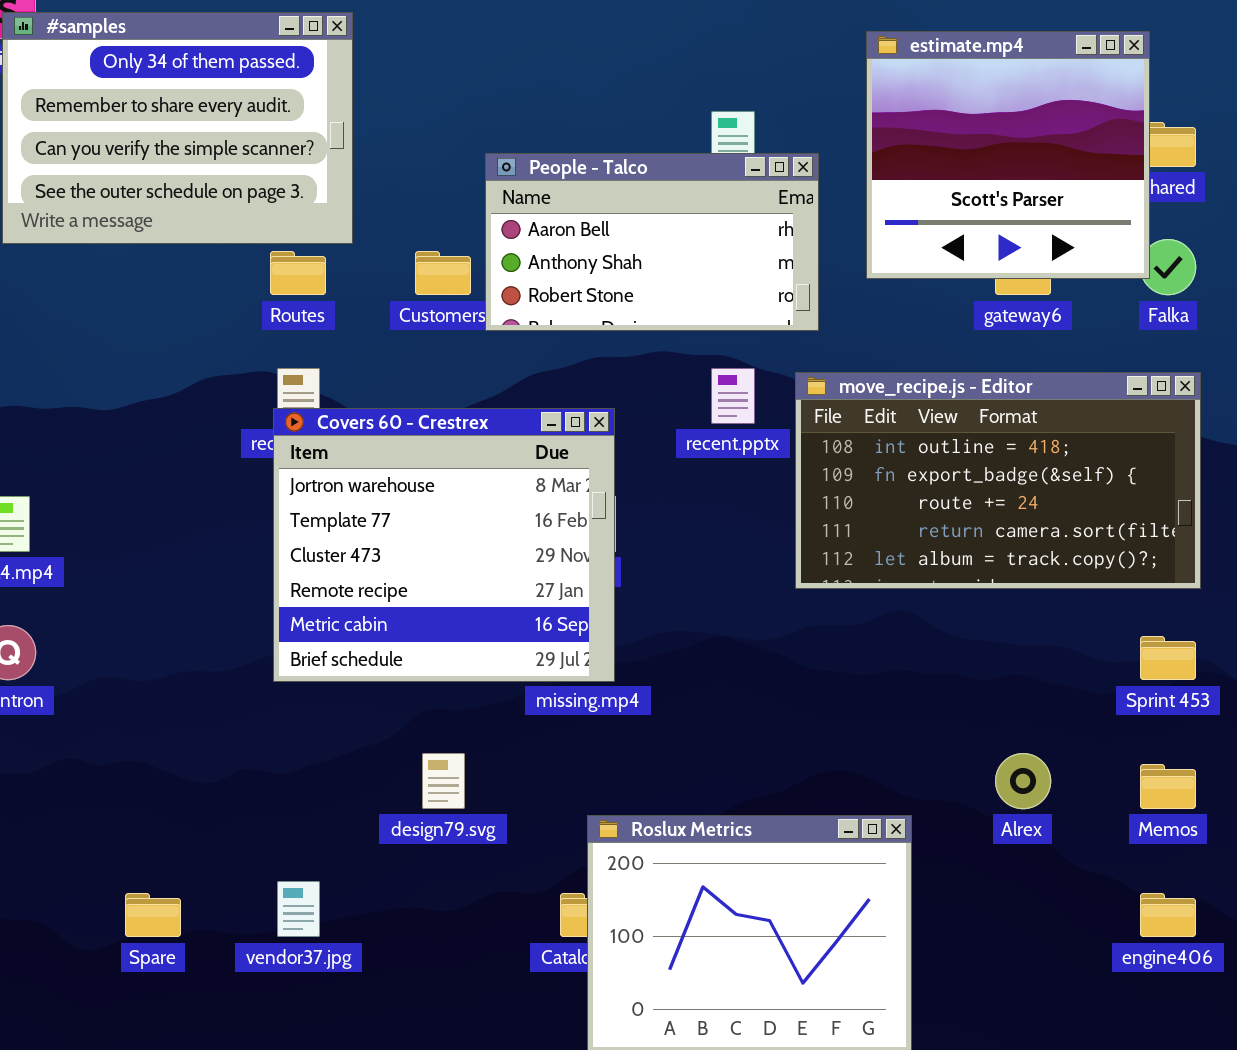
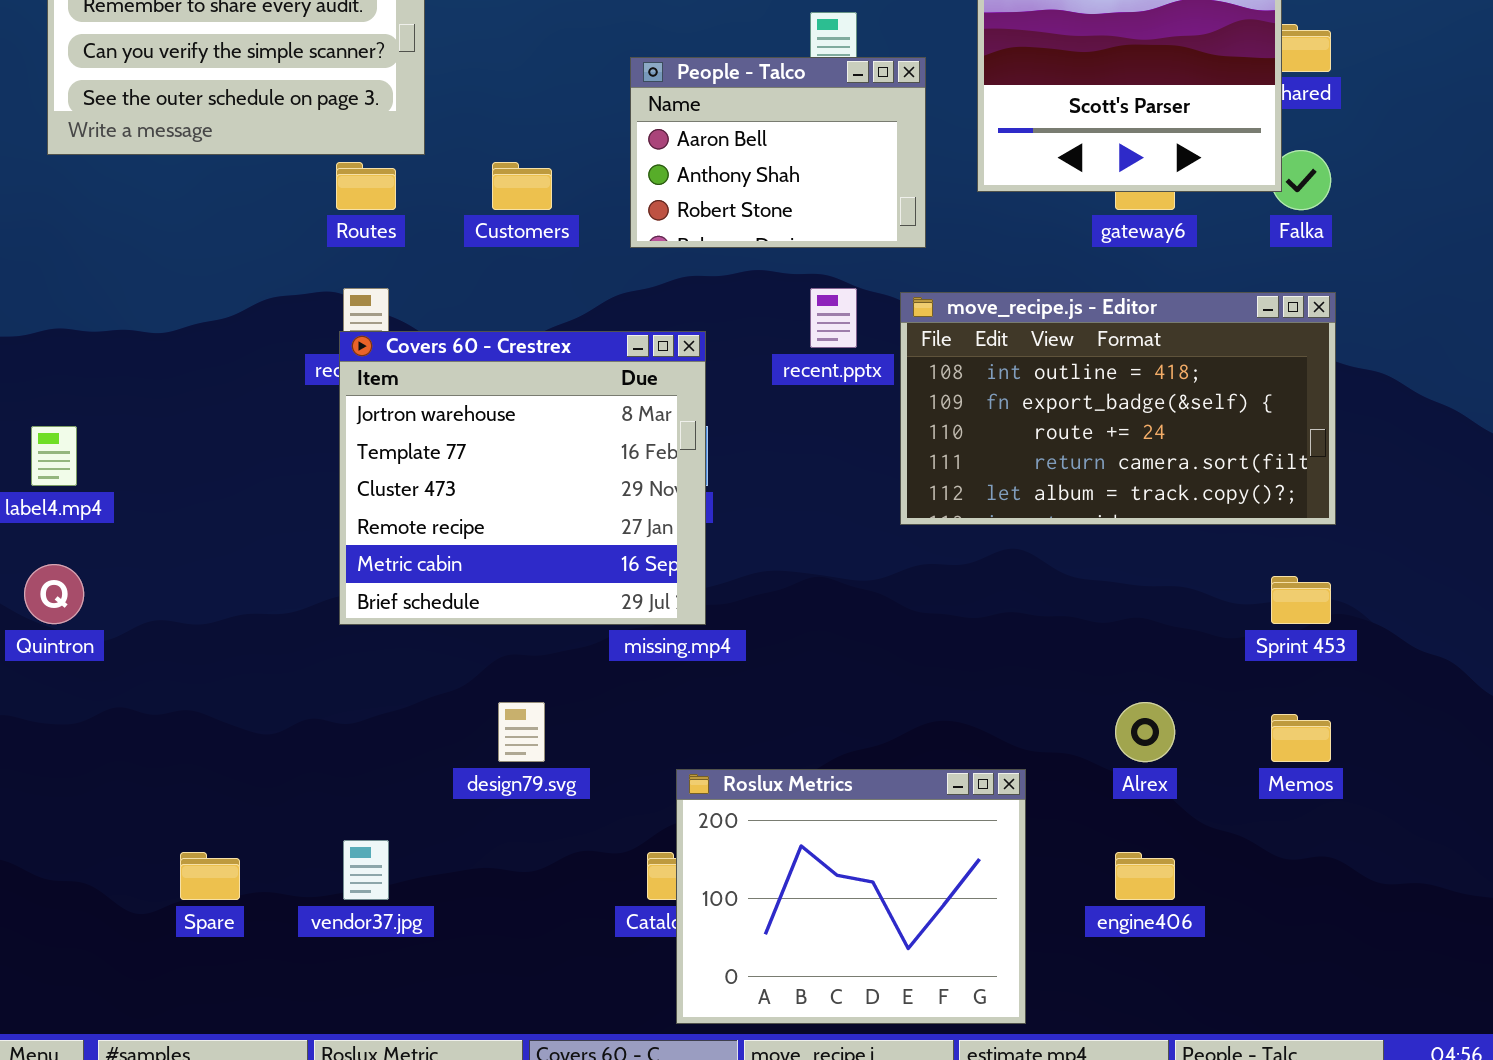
People - Talco: [485,153,819,331] -> [630,57,926,248], resized
engine406: [1140,893,1196,937] -> [1115,852,1175,900], moved

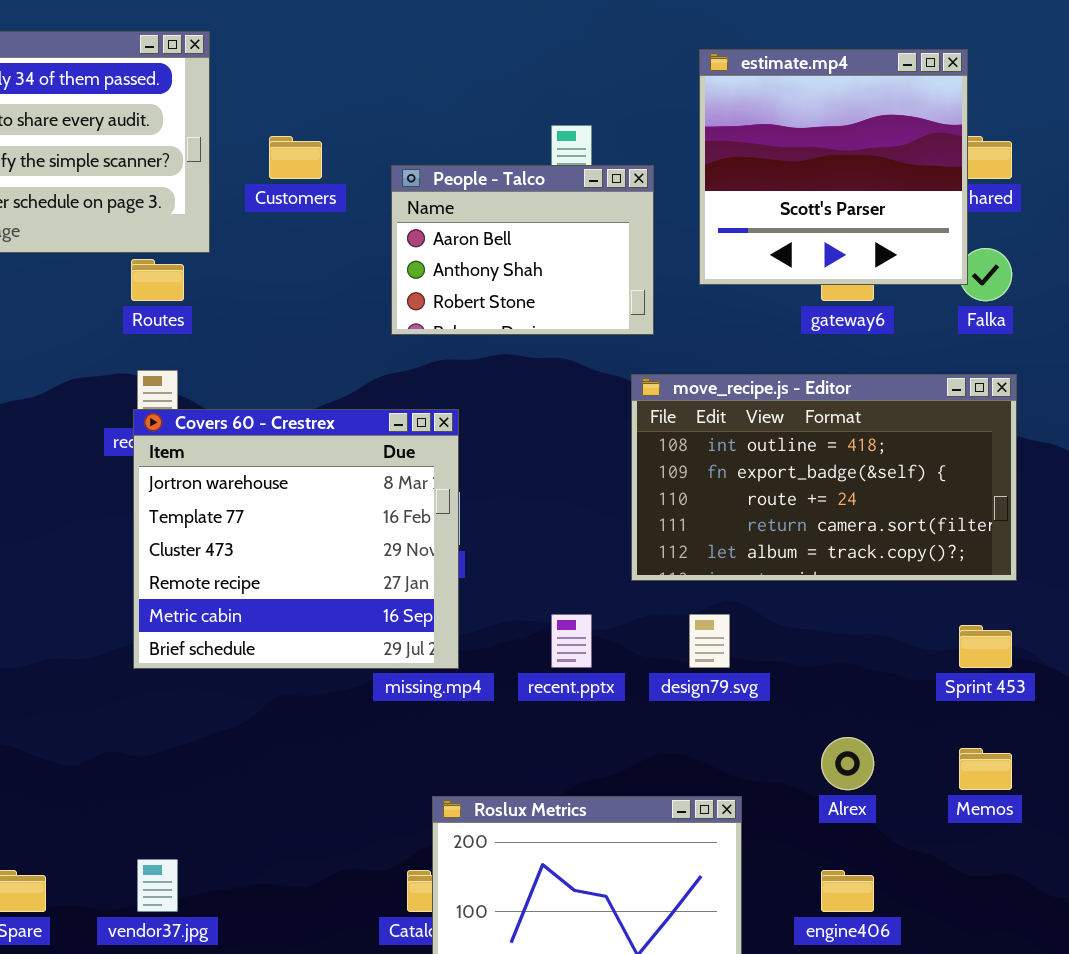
Customers: [492,162,552,210] -> [269,136,322,179], moved
recent.pptx: [810,288,857,348] -> [551,614,592,668], moved
design79.svg: [498,702,545,762] -> [689,614,730,668], moved

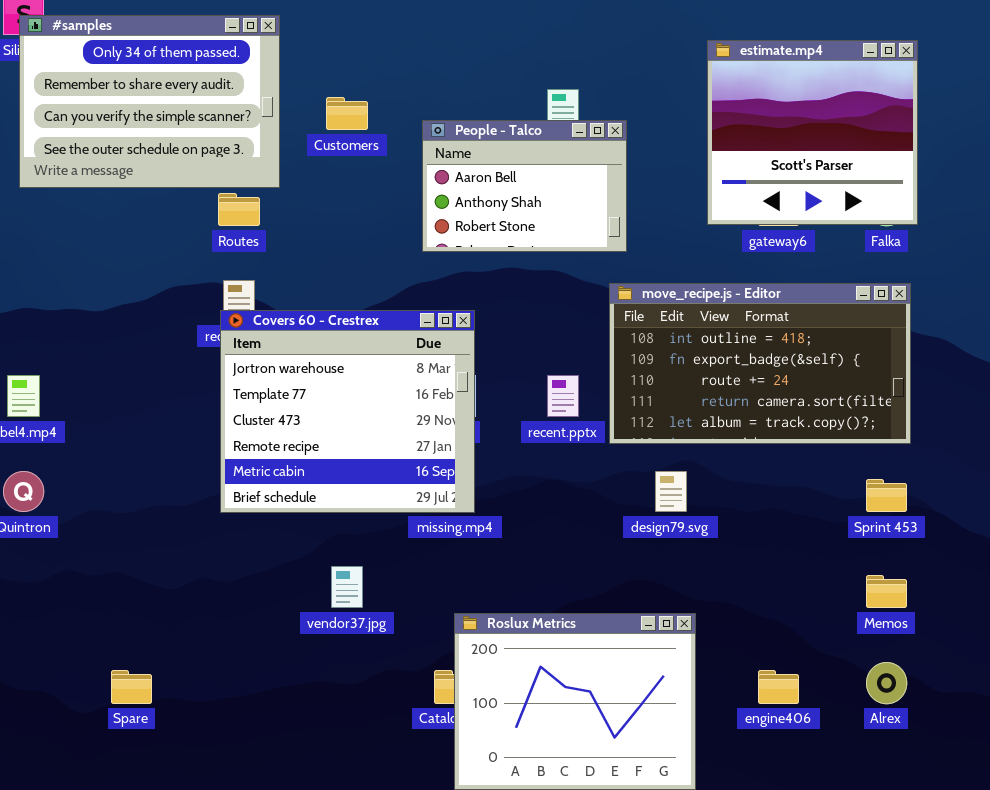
estimate.mp4: [699,49,968,285] -> [707,40,918,225], moved
recent.pptx: [551,614,592,668] -> [547,375,579,417], moved
Alrex: [821,737,874,790] -> [866,662,907,704], moved
vendor37.jpg: [137,859,178,912] -> [331,566,363,608], moved

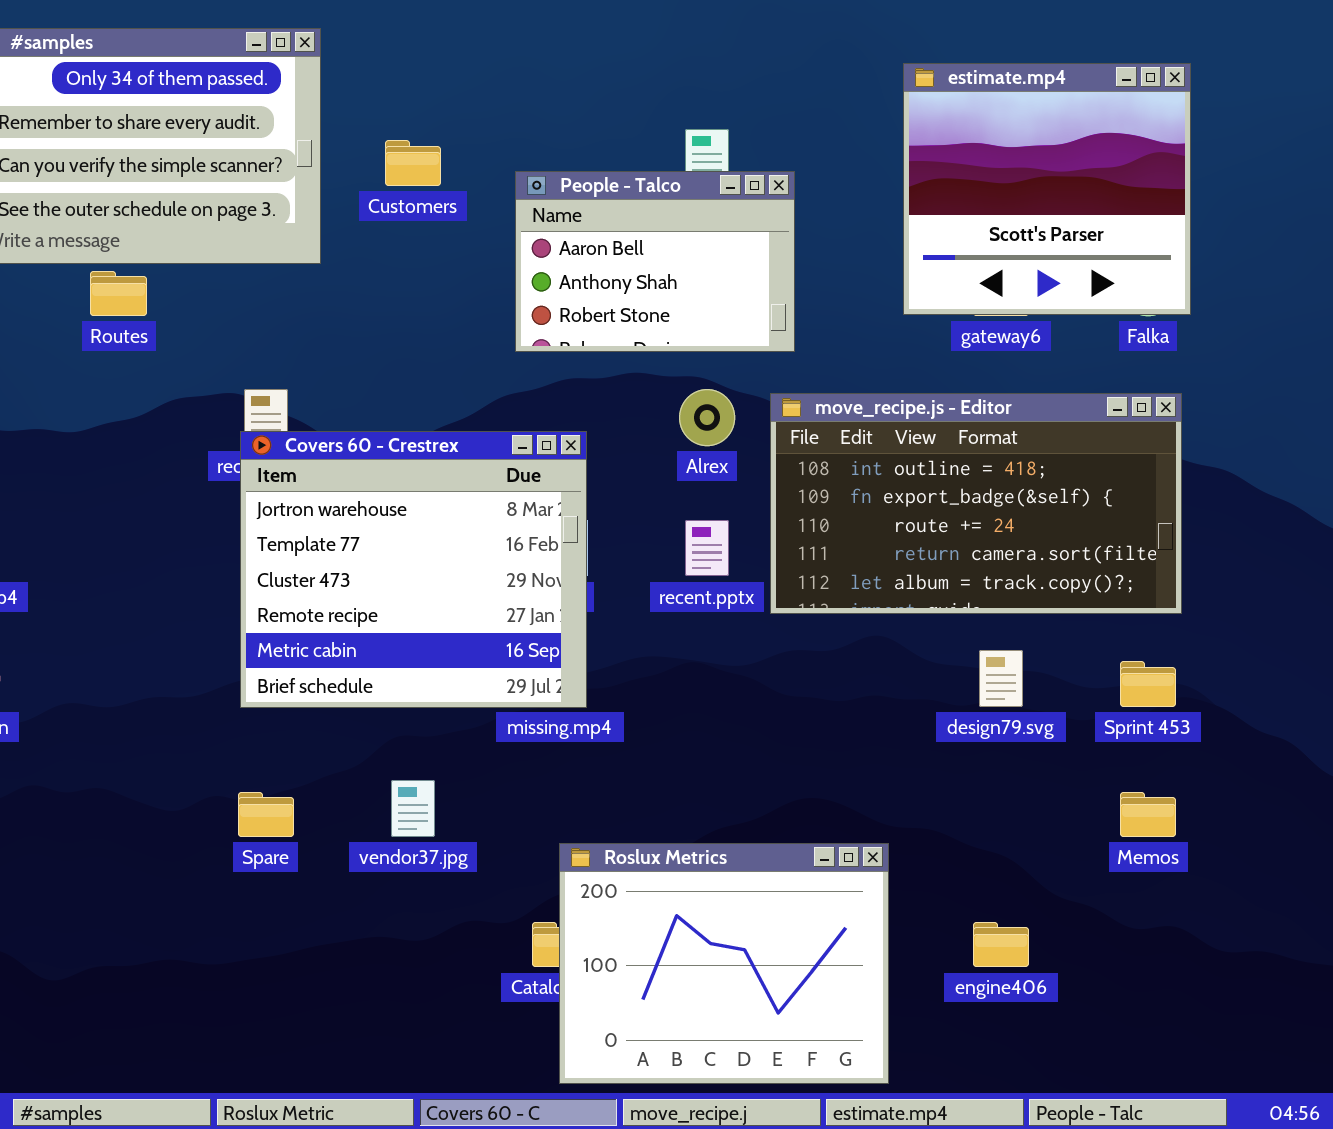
Routes: [218,193,260,226] -> [90,271,147,316], moved
design79.svg: [655,471,687,512] -> [979,650,1023,707], moved
Alrex: [866,662,907,704] -> [679,389,735,446], moved
Spare: [111,670,152,704] -> [238,792,294,837], moved

